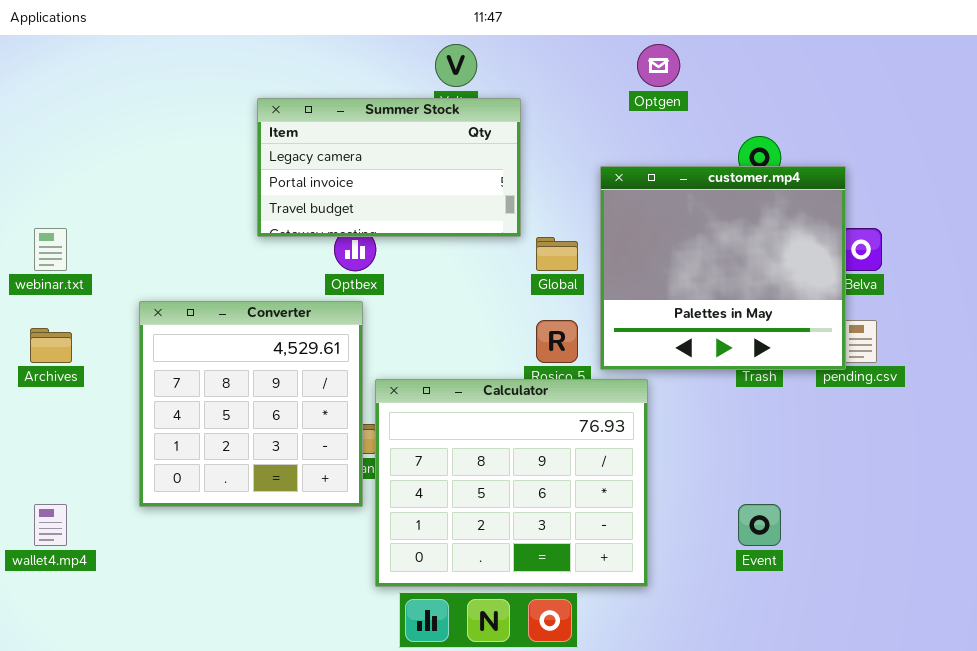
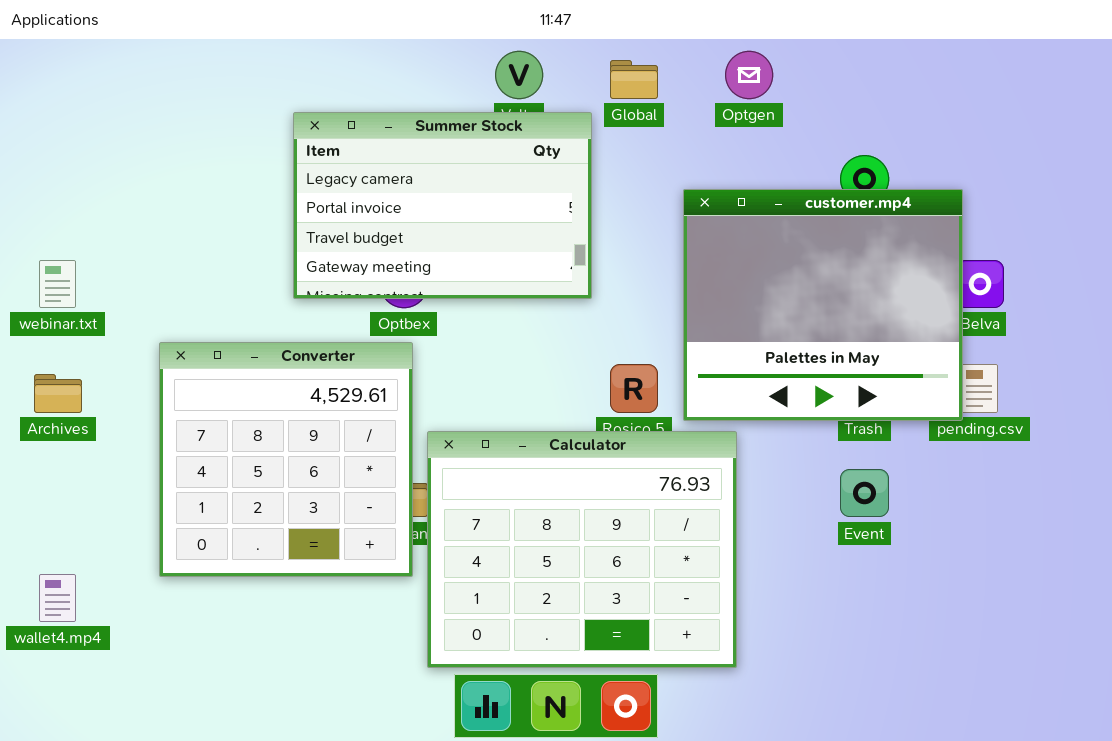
Summer Stock: [257,98,521,237] -> [293,112,592,299], resized
Global: [536,237,578,271] -> [610,60,658,99], moved
Event: [738,504,781,546] -> [840,469,889,517], moved

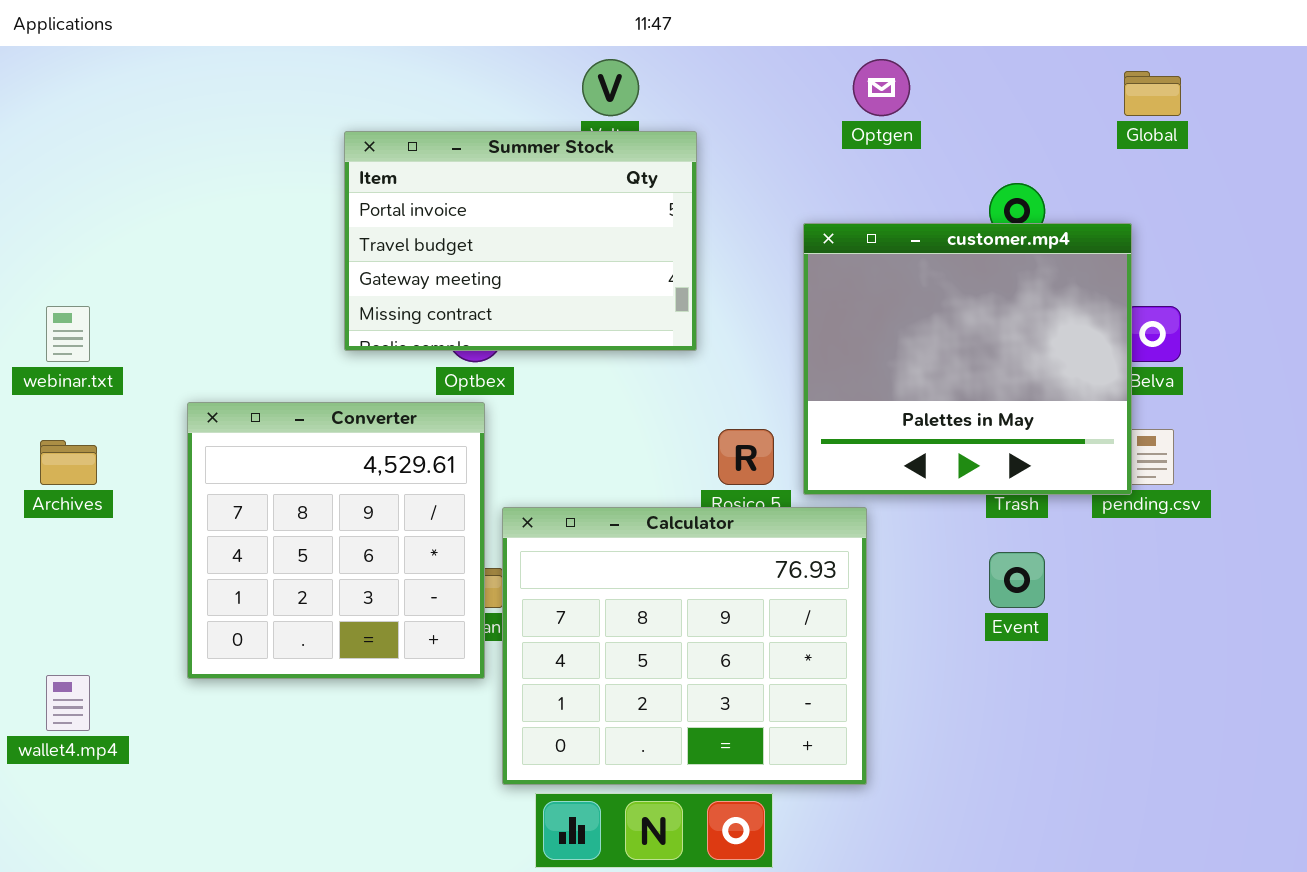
Global: [610,60,658,99] -> [1124,71,1181,116], moved
Summer Stock: [293,112,592,299] -> [344,131,697,351], scrolled down 1 row

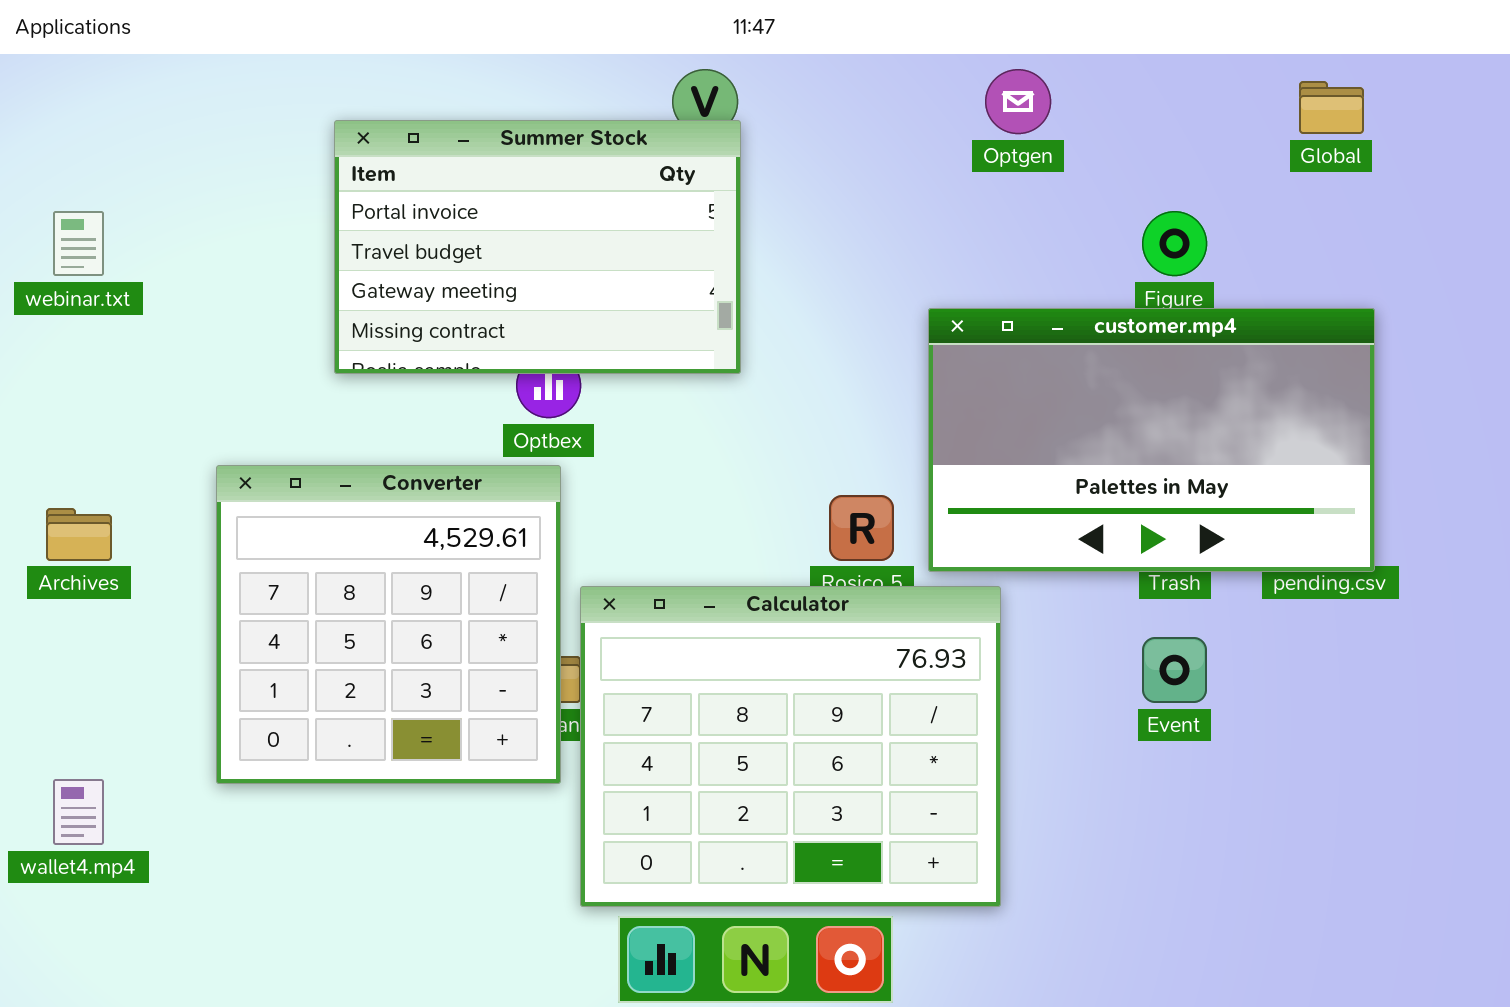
Summer Stock: [344,131,697,351] -> [334,120,741,374], moved
customer.mp4: [803,223,1132,495] -> [928,308,1375,572], resized
webinar.txt: [46,306,90,362] -> [53,211,104,276], moved

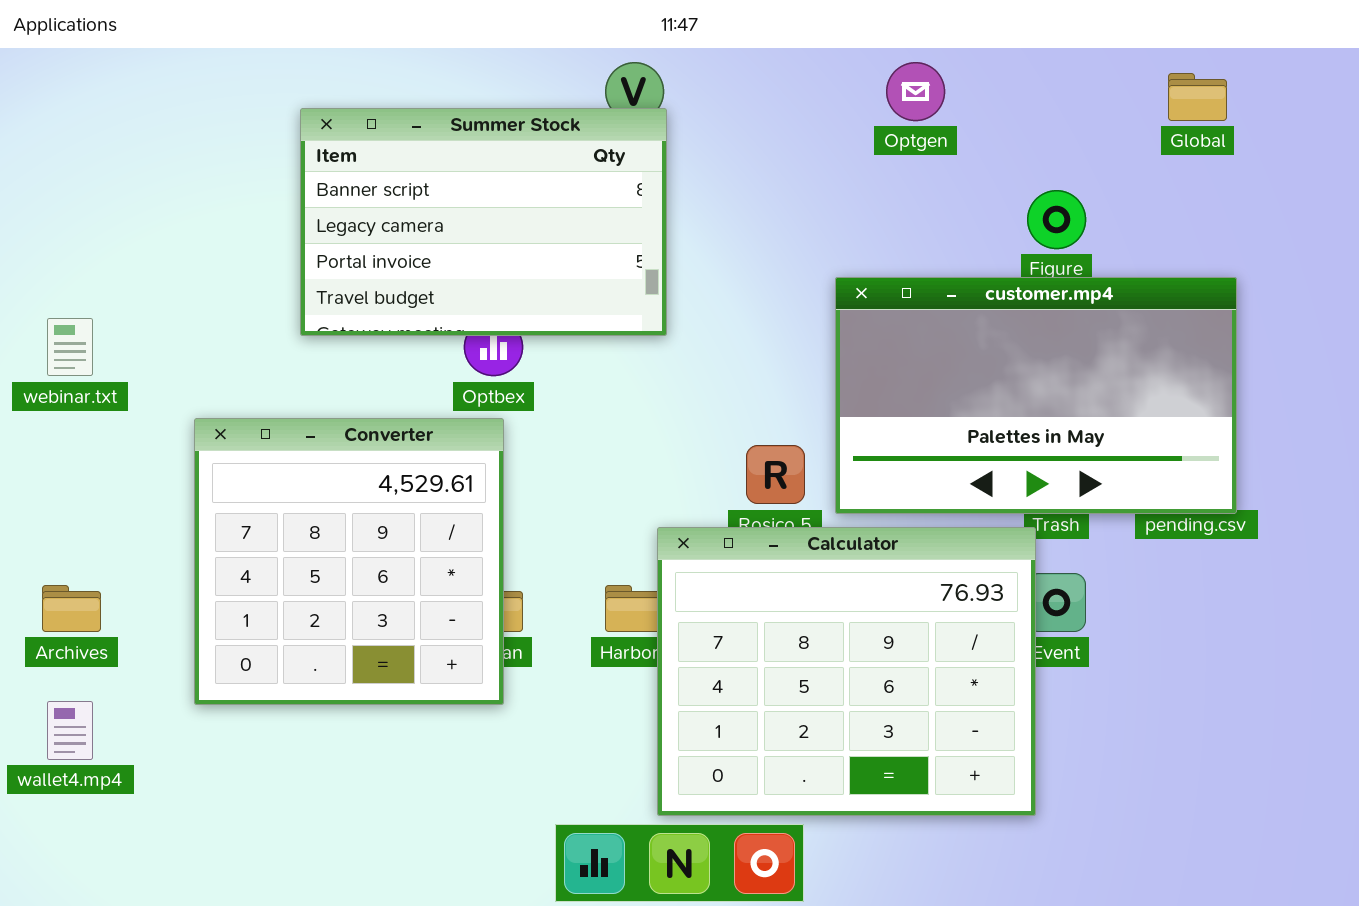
Summer Stock: [334,120,741,374] -> [300,108,667,336], scrolled up 2 rows
webinar.txt: [53,211,104,276] -> [47,318,93,376], moved
Archives: [46,508,112,561] -> [42,585,101,632], moved
Calculator: [580,586,1001,907] -> [657,527,1036,816], moved

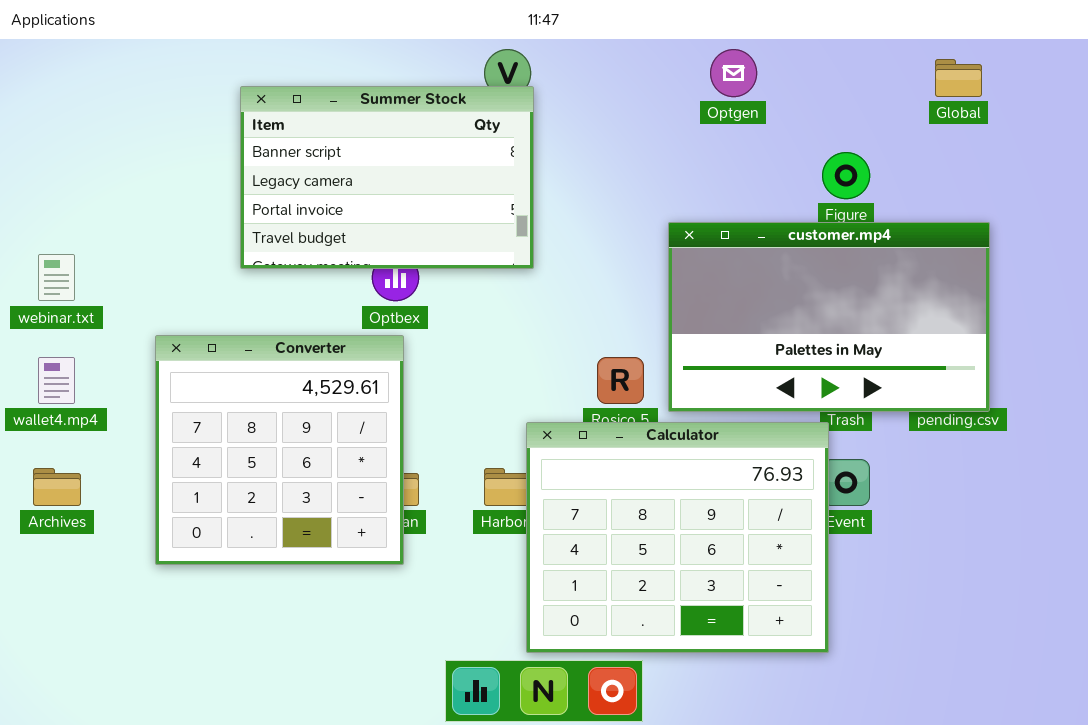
wallet4.mp4: [47,701,93,760] -> [38,357,75,404], moved

